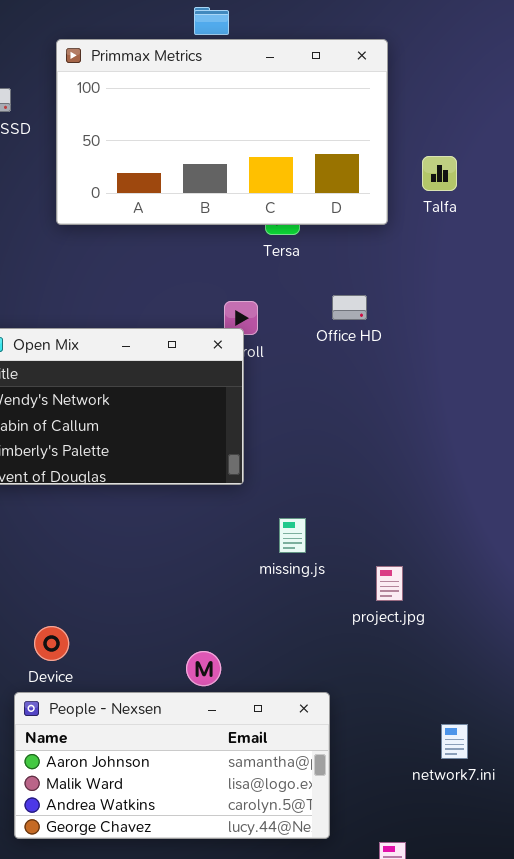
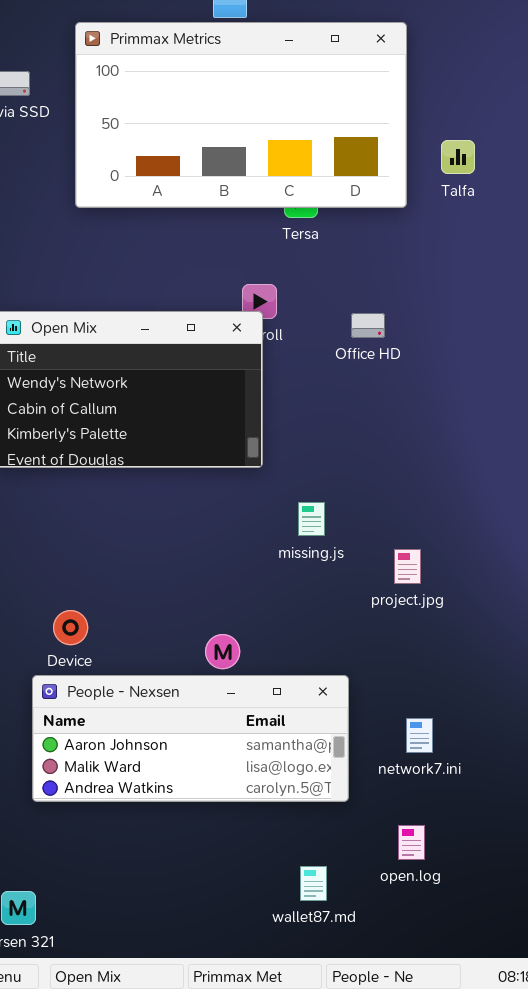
Office HD: [332,295,367,320] -> [351,313,385,338], moved
People - Nexsen: [14,692,330,839] -> [32,675,349,802], resized
network7.ini: [441,724,468,759] -> [406,718,433,753], moved

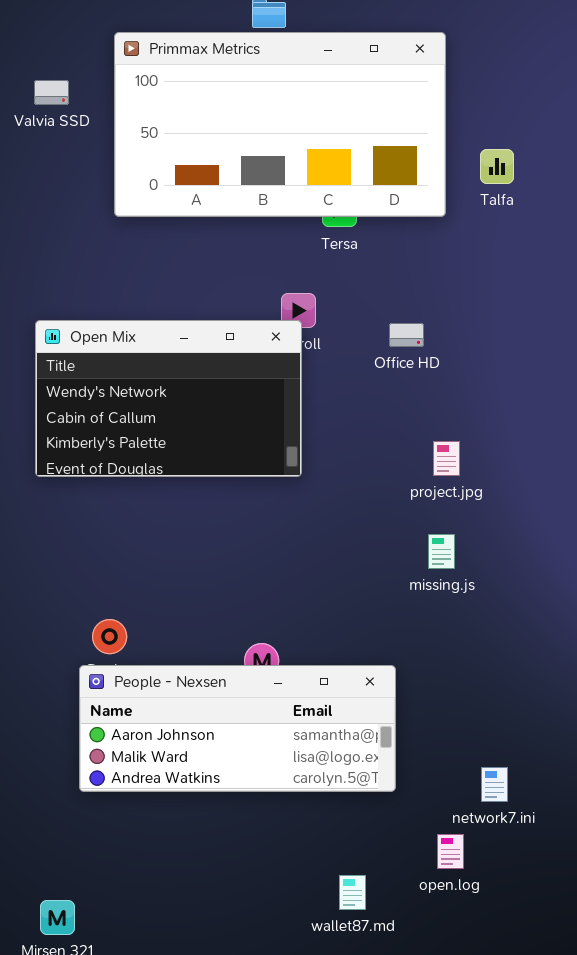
missing.js: [298,502,325,536] -> [428,534,455,569], moved
project.jpg: [394,549,421,584] -> [433,441,460,476], moved
People - Nexsen: [32,675,349,802] -> [79,665,396,792], moved
network7.ini: [406,718,433,753] -> [481,767,508,802], moved

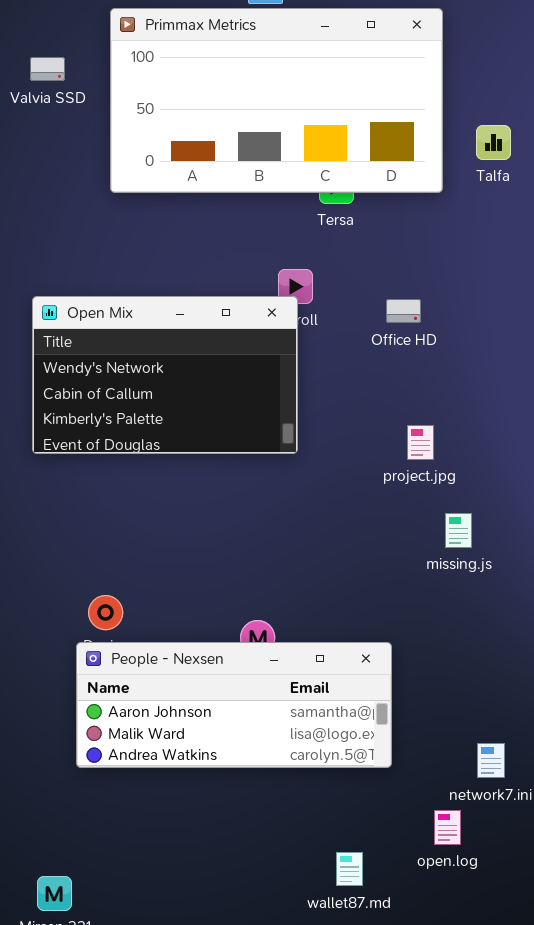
project.jpg: [433,441,460,476] -> [407,425,434,460], moved
missing.js: [428,534,455,569] -> [445,513,472,548], moved

